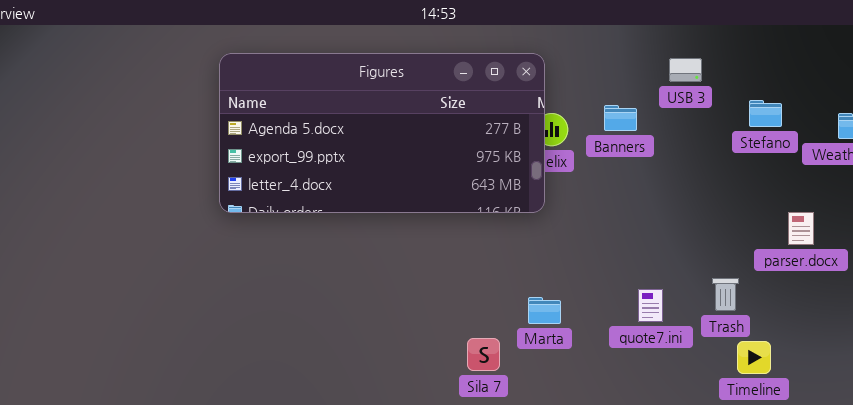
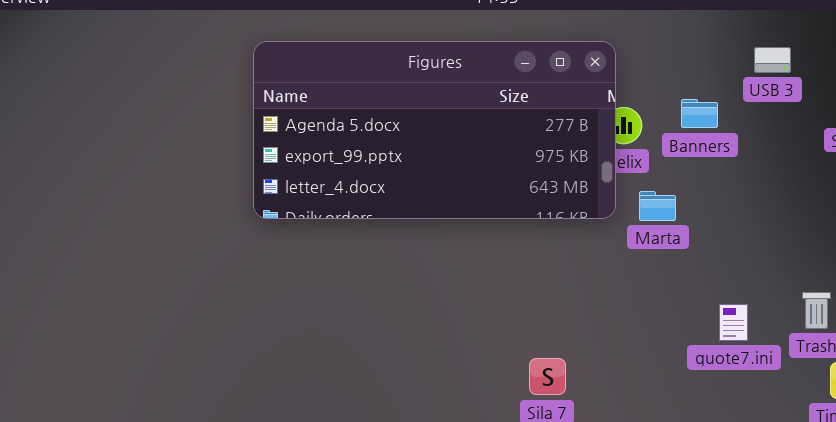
Marta: [528,297,561,324] -> [639,191,676,221], moved

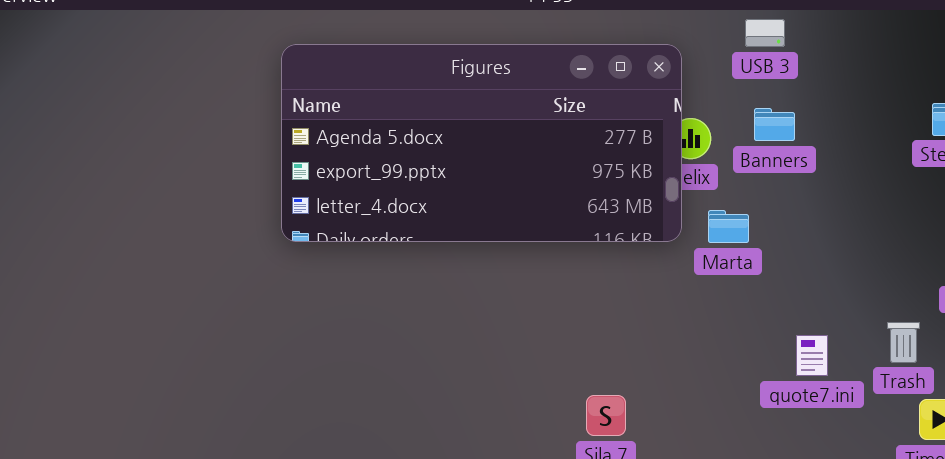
USB 3: [754,47,791,73] -> [745,19,785,47], moved

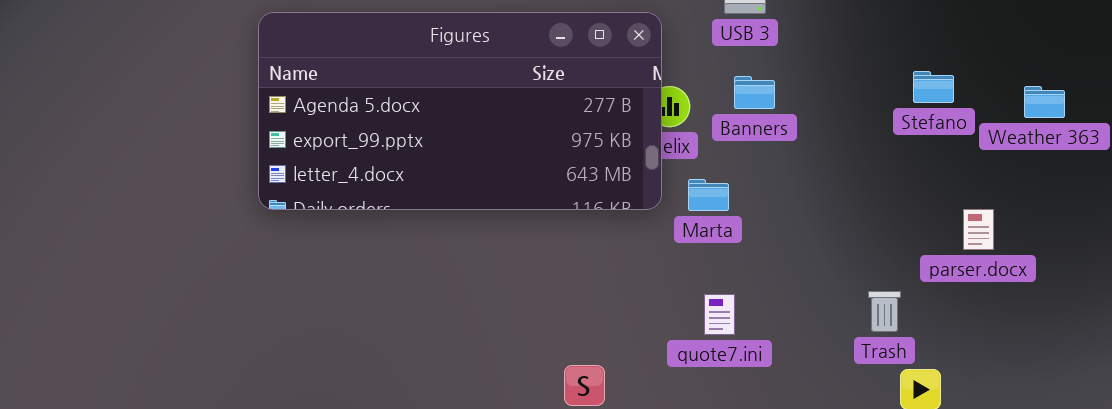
quote7.ini: [796,335,828,376] -> [704,294,735,335], moved

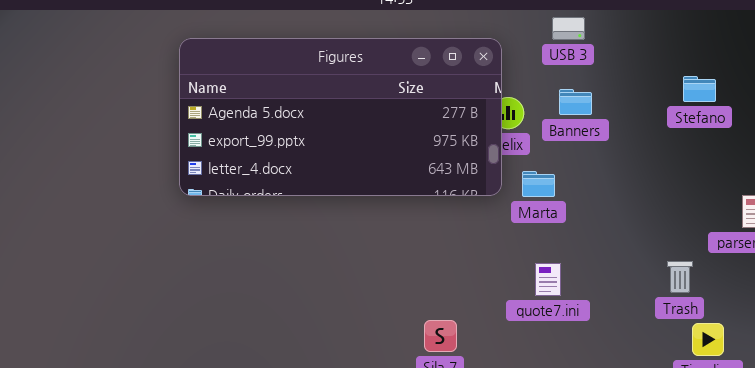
Stefano: [913,71,954,103] -> [683,76,716,102], moved

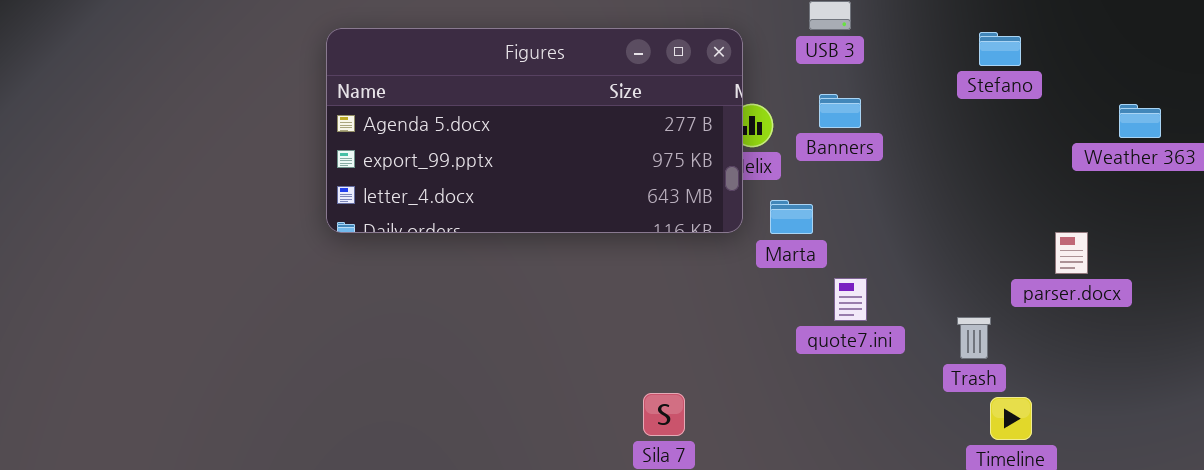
Stefano: [683,76,716,102] -> [979,32,1021,66], moved
quote7.ini: [535,263,561,296] -> [834,278,867,321], moved

